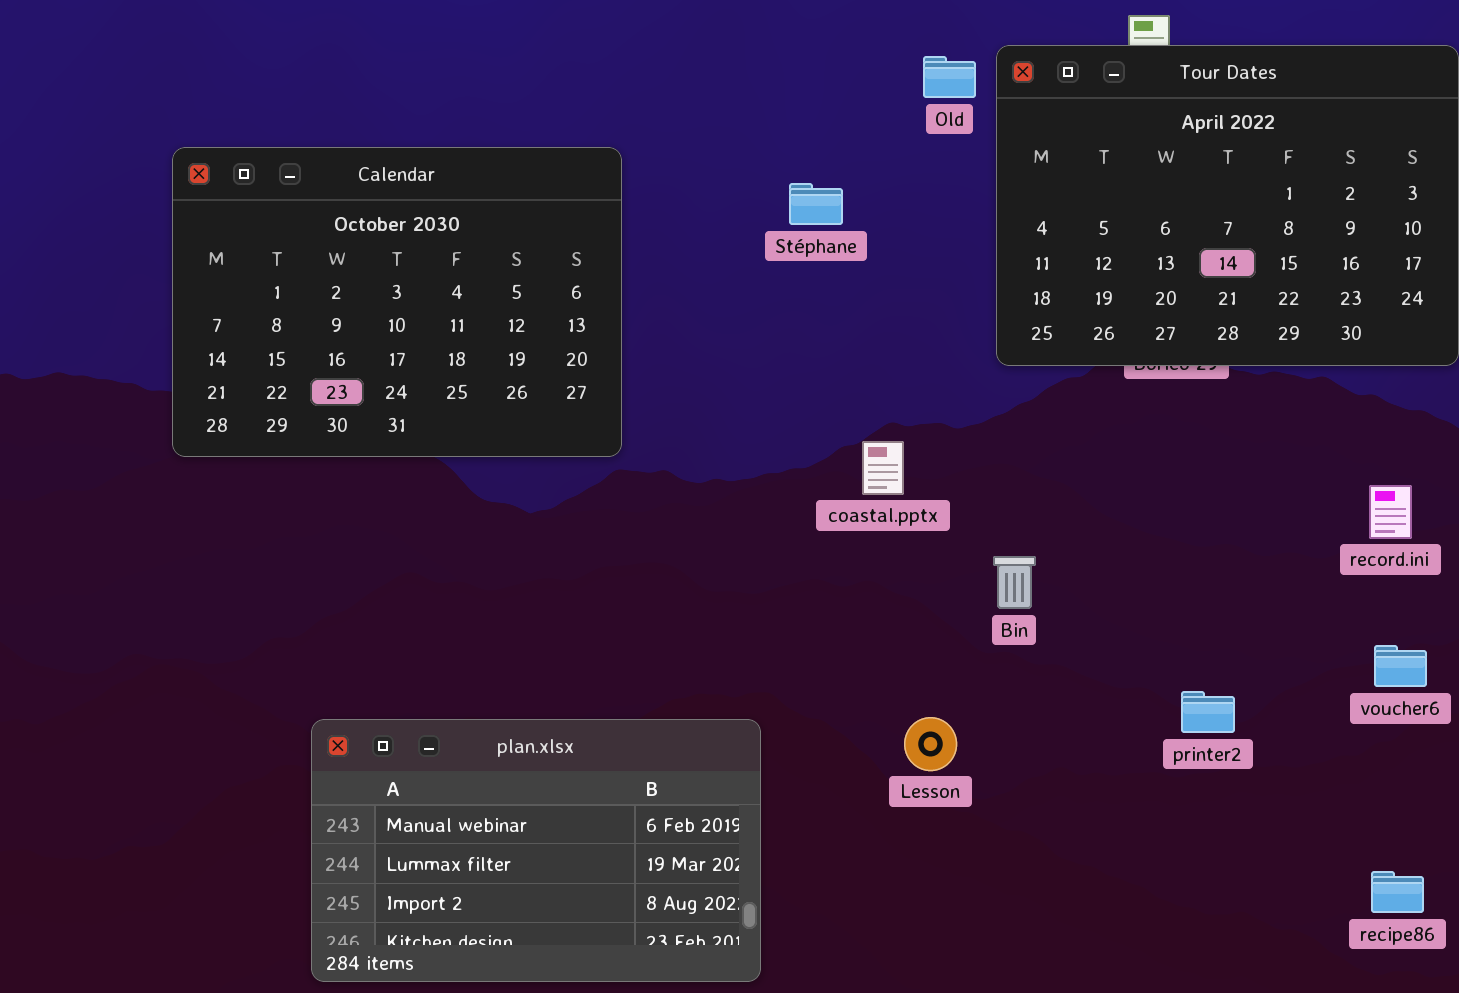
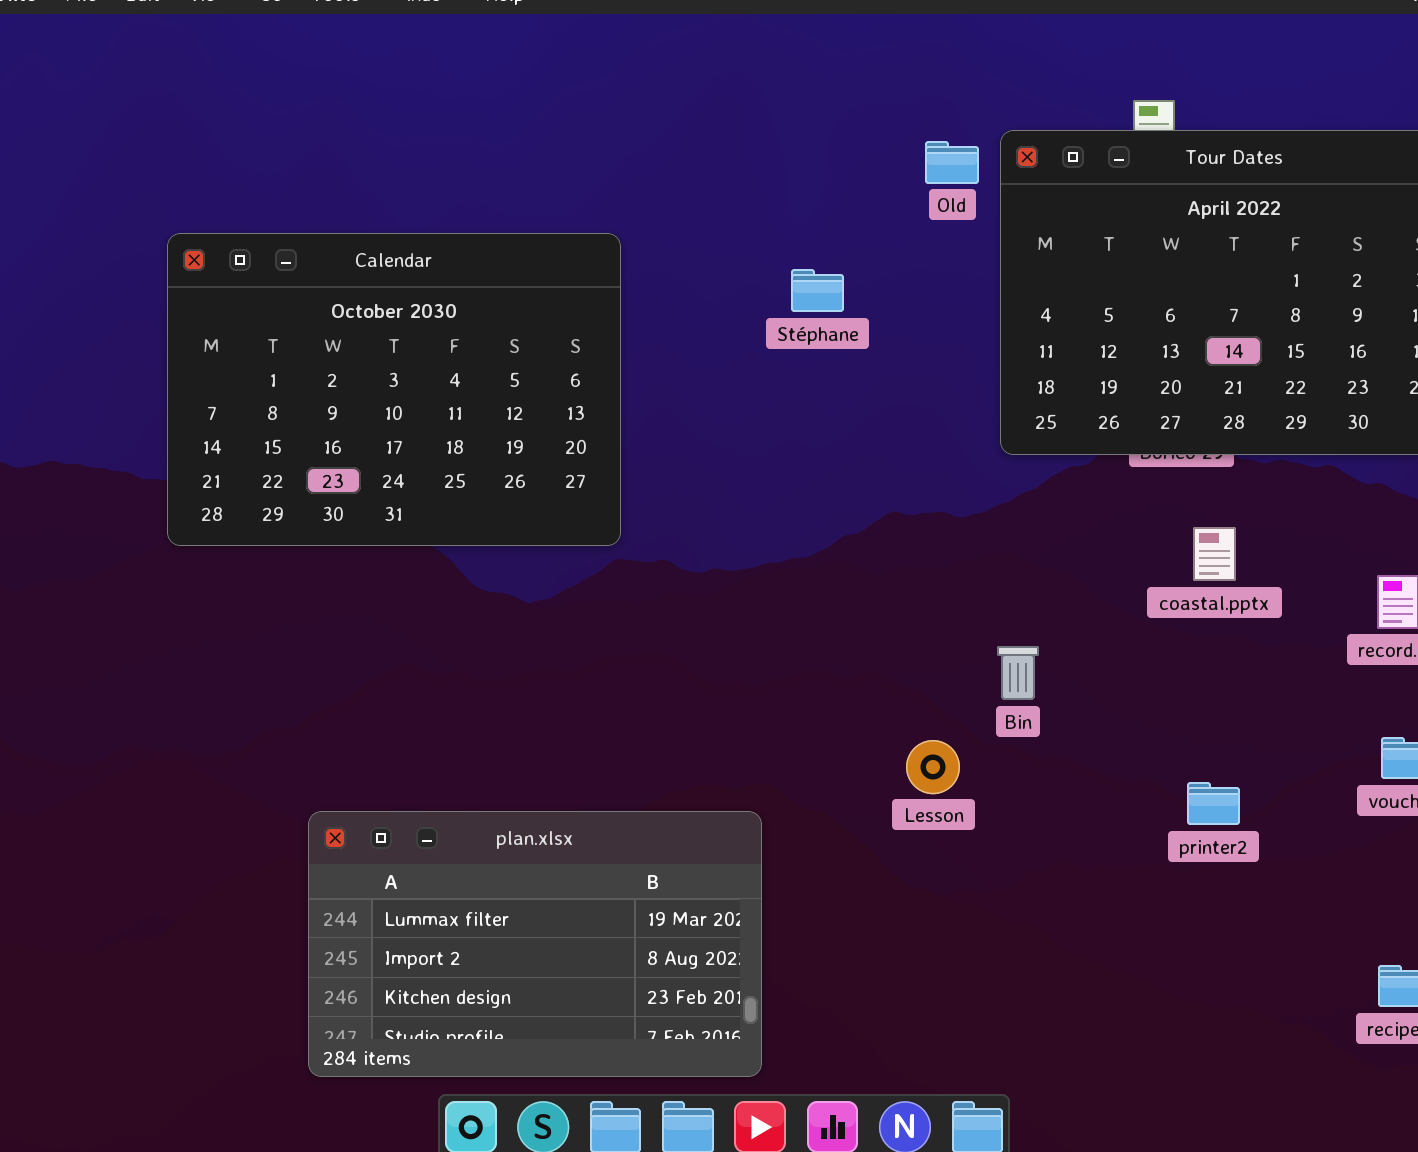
coastal.pptx: [862,441,904,495] -> [1193,527,1236,581], moved
Lesson: [904,717,957,771] -> [906,740,960,794], moved
plan.xlsx: [311,719,761,982] -> [308,811,762,1077], scrolled down 1 row

